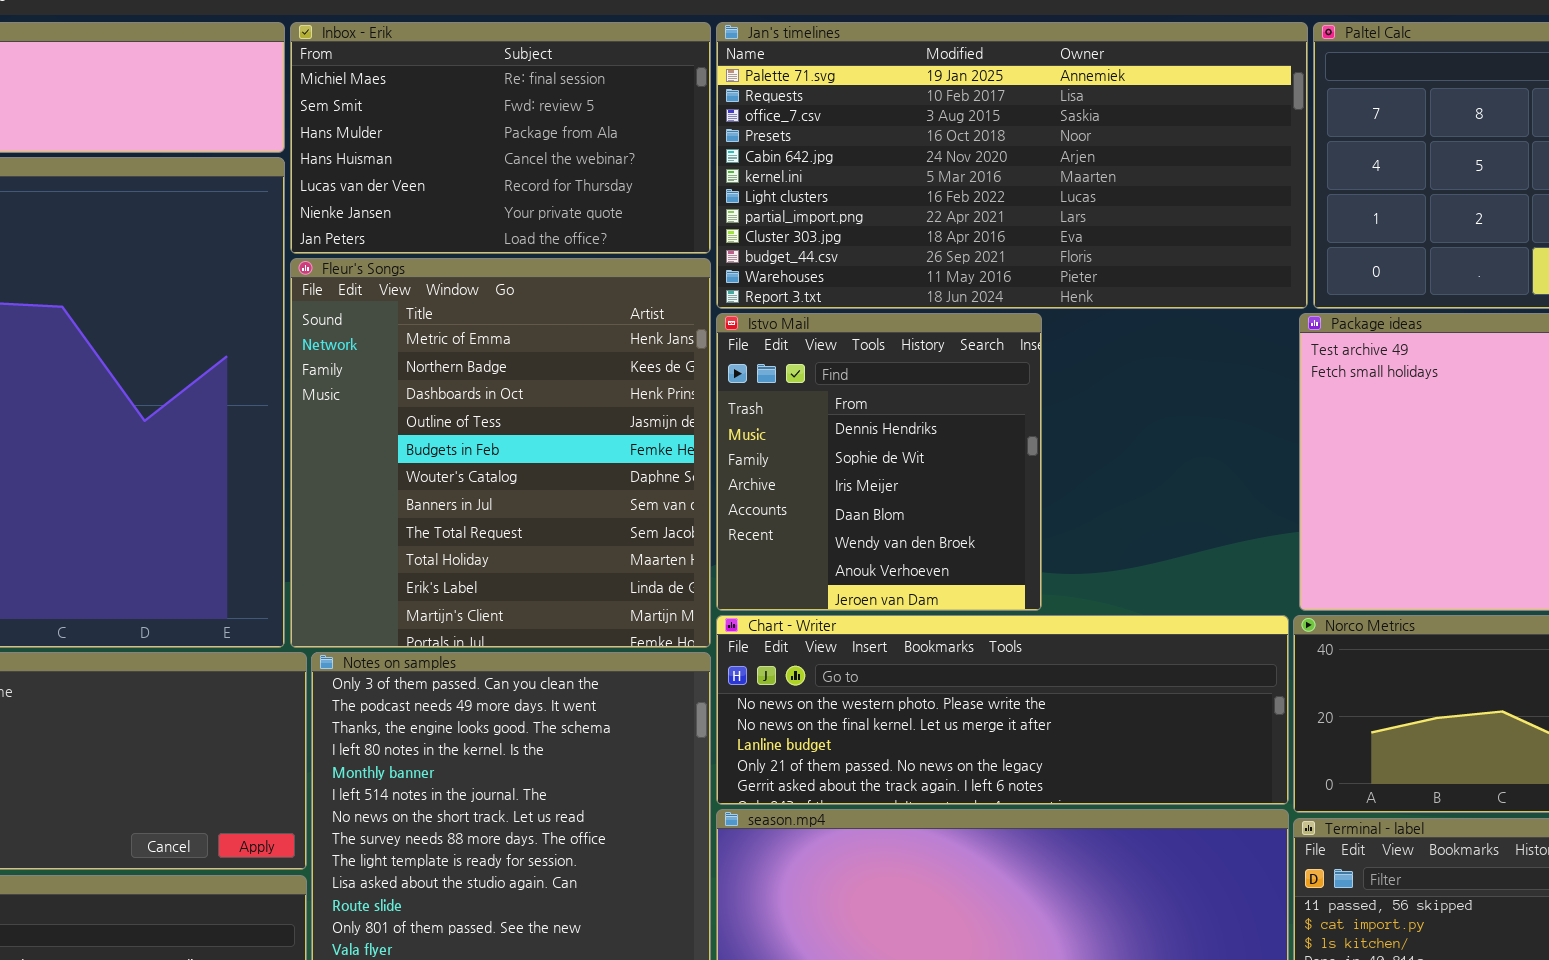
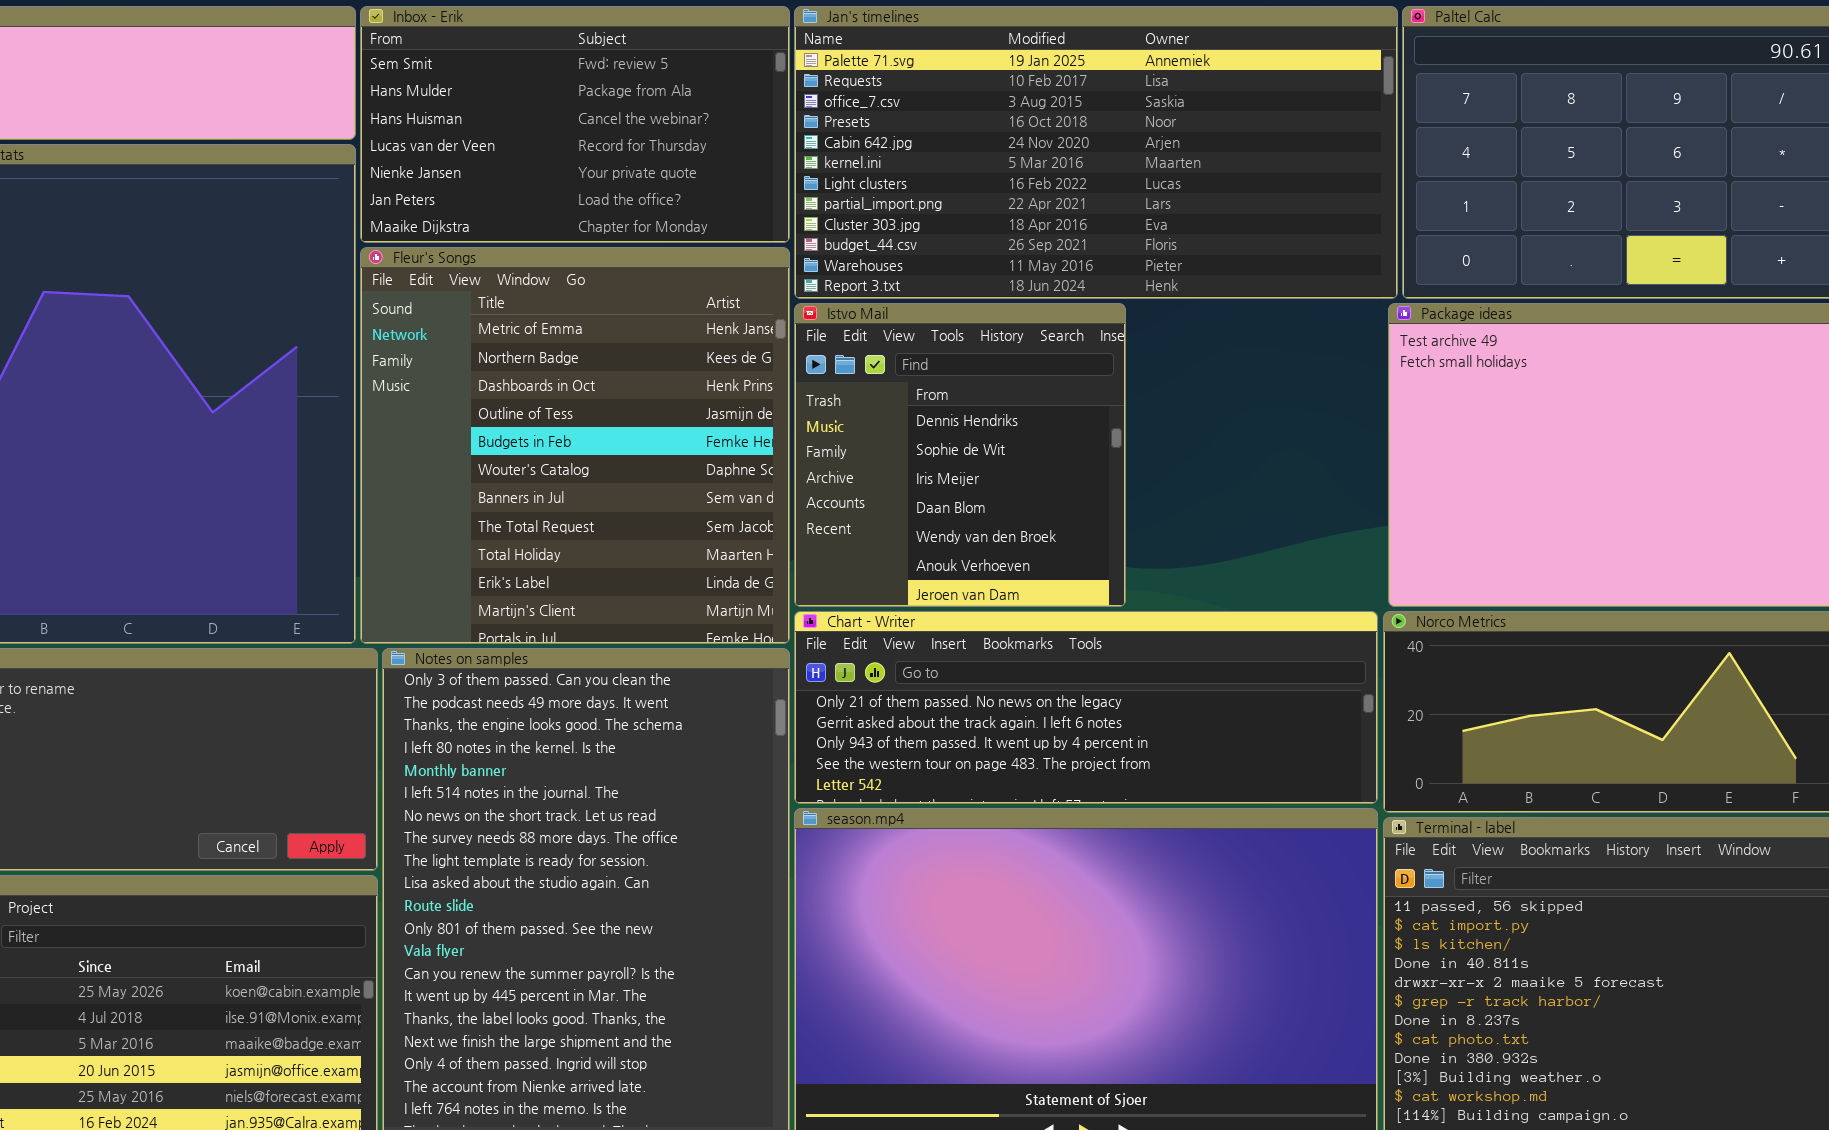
Inbox - Erik: [290,22,711,254] -> [360,6,790,243], scrolled down 1 row
Chart - Writer: [716,615,1289,805] -> [794,611,1378,804], scrolled down 3 rows

